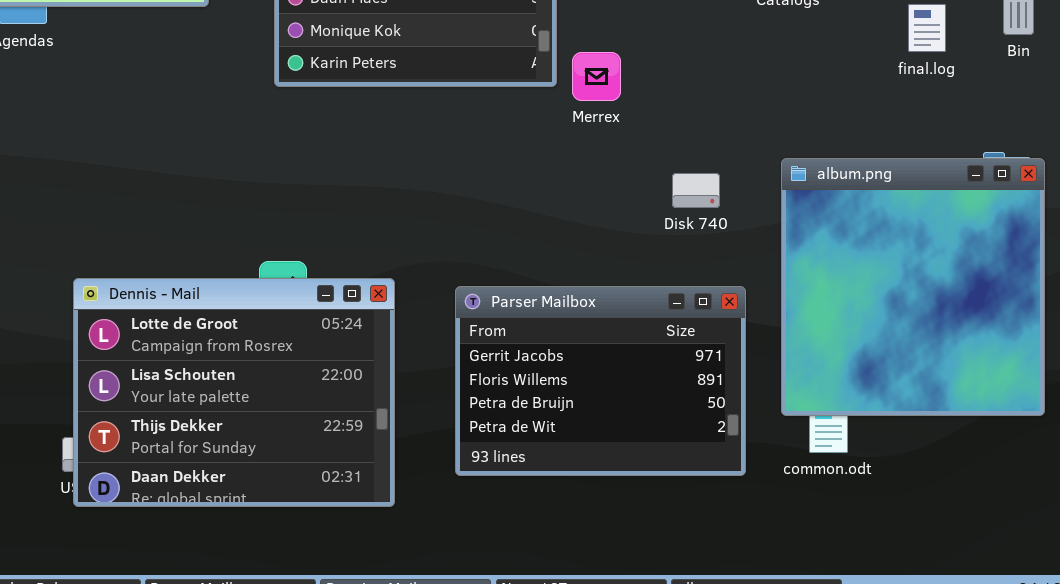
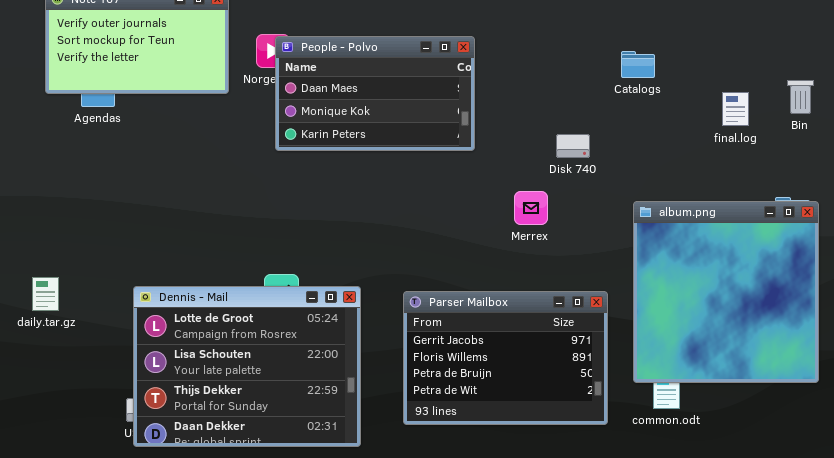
Merrex: [572,52,621,101] -> [514,191,548,225], moved
Disk 740: [672,173,720,208] -> [556,134,590,158], moved

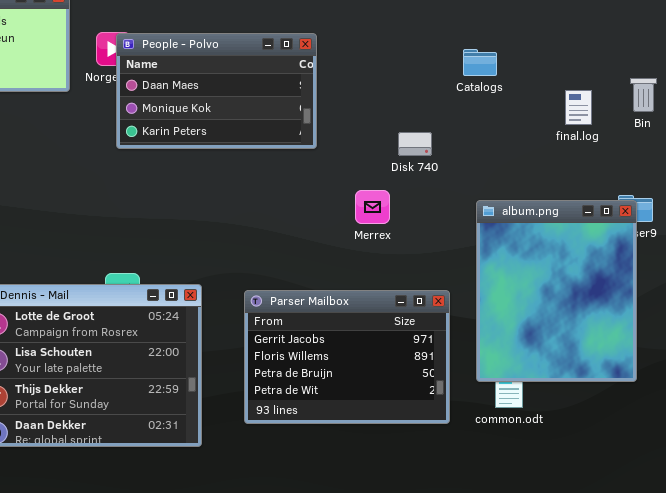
album.png: [633,201,819,383] -> [476,200,637,382], resized

